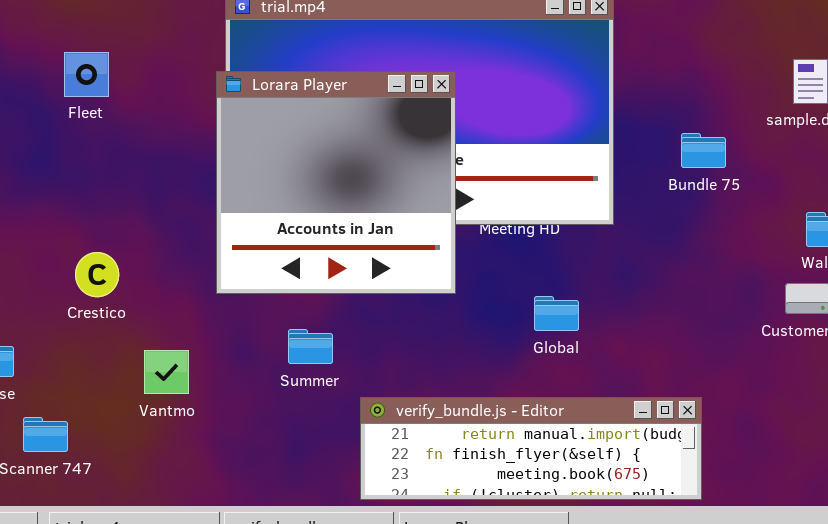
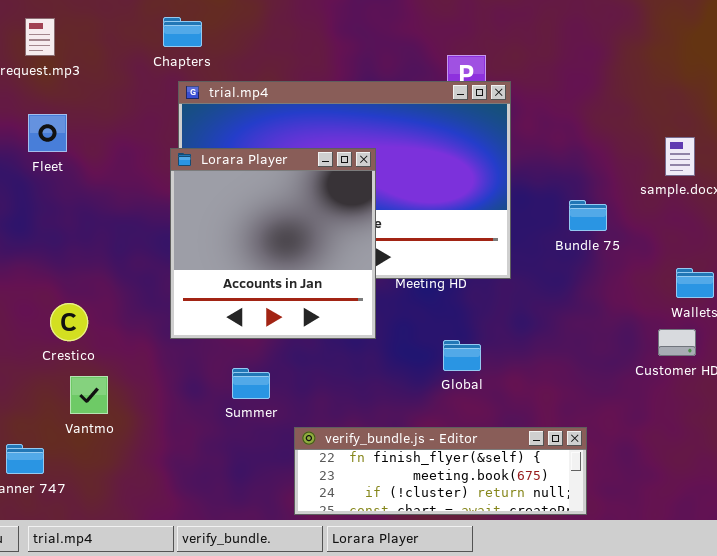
Fleet: [64,52,109,97] -> [28,114,67,152], moved
Vantmo: [144,350,189,394] -> [70,376,108,414], moved
verify_bundle.js - Editor: [360,397,702,500] -> [294,427,587,515], scrolled down 1 row

